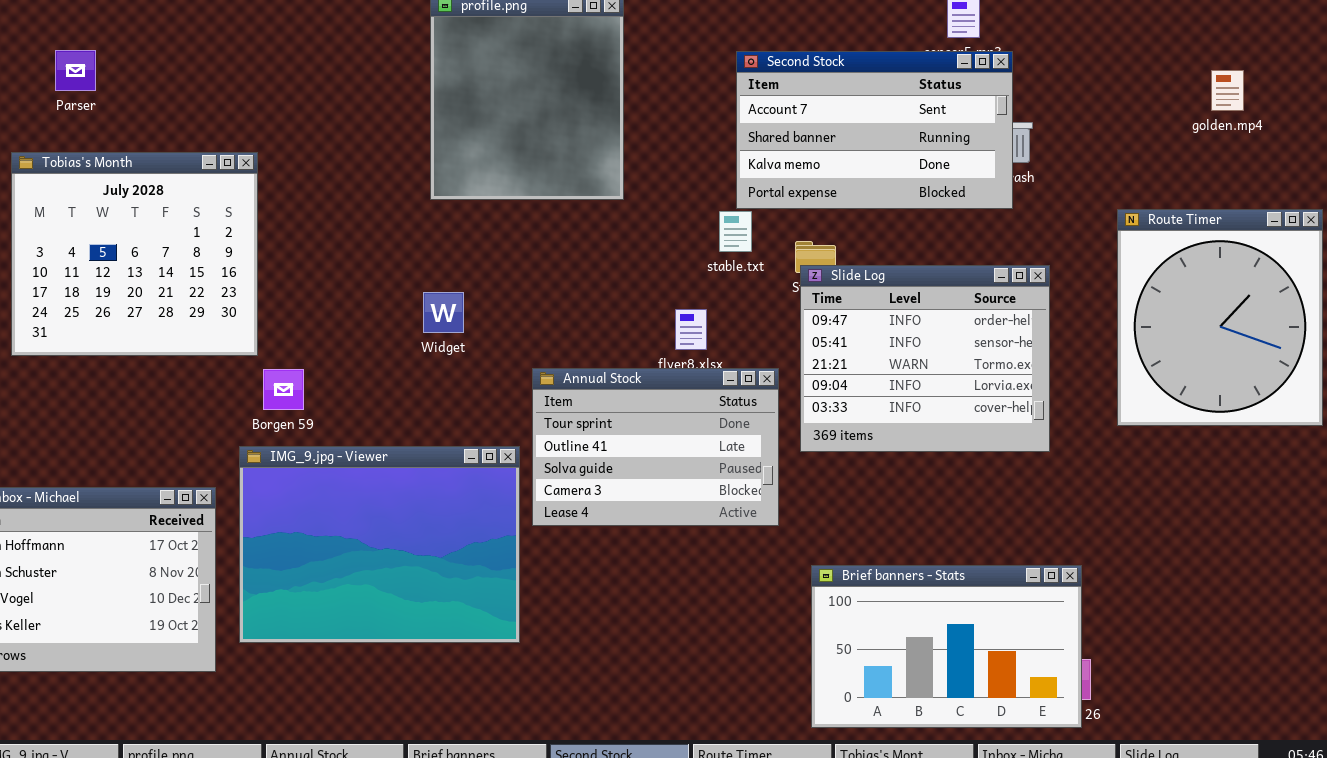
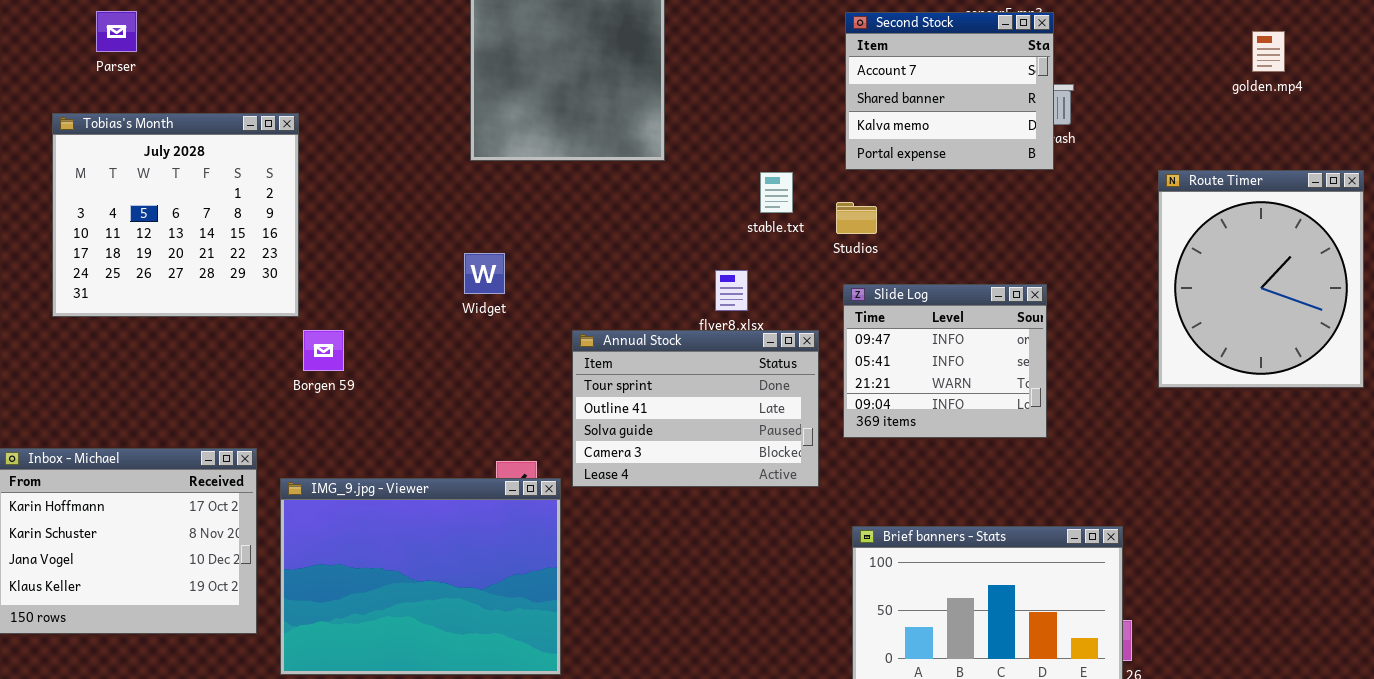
Second Stock: [736,51,1013,209] -> [845,12,1054,170], resized
Slide Log: [800,265,1050,452] -> [843,284,1047,438], moved, resized
IMG_9.jpg - Viewer: [239,446,520,643] -> [280,478,561,675], moved

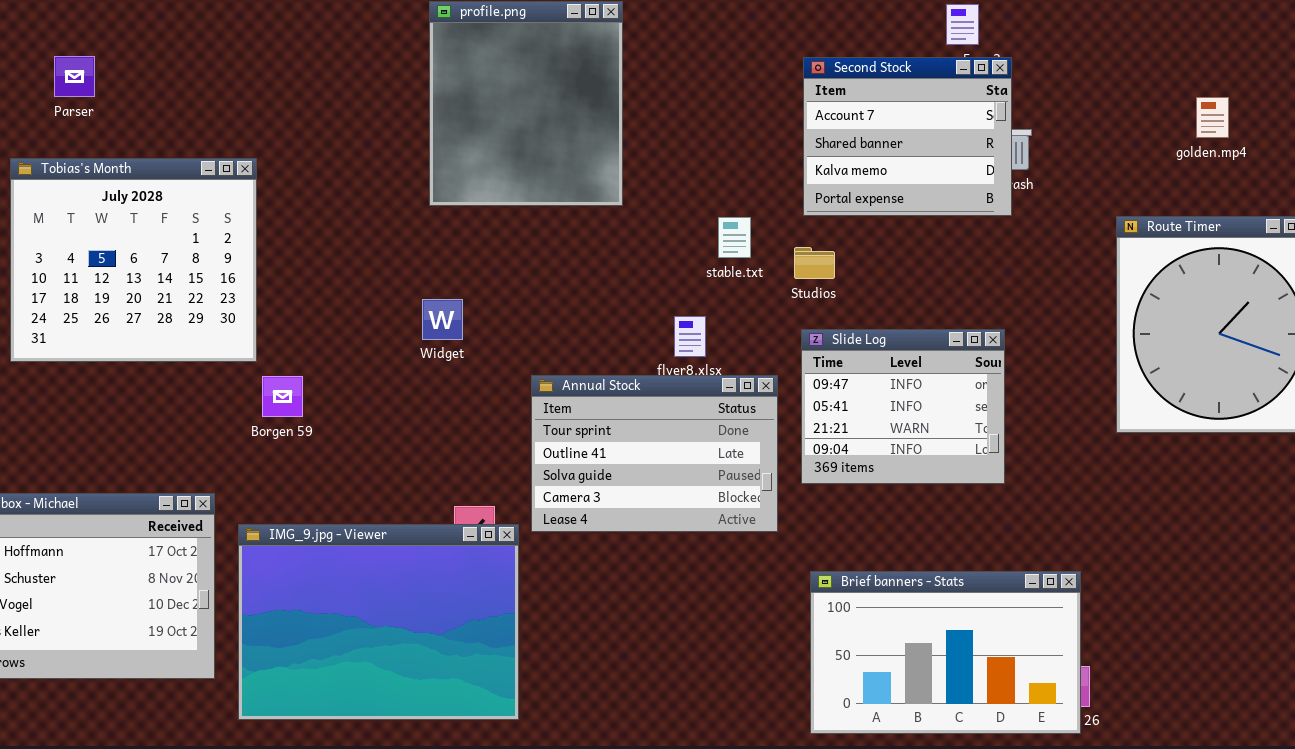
golden.mp4: [1252,31,1285,72] -> [1196,97,1229,138], moved

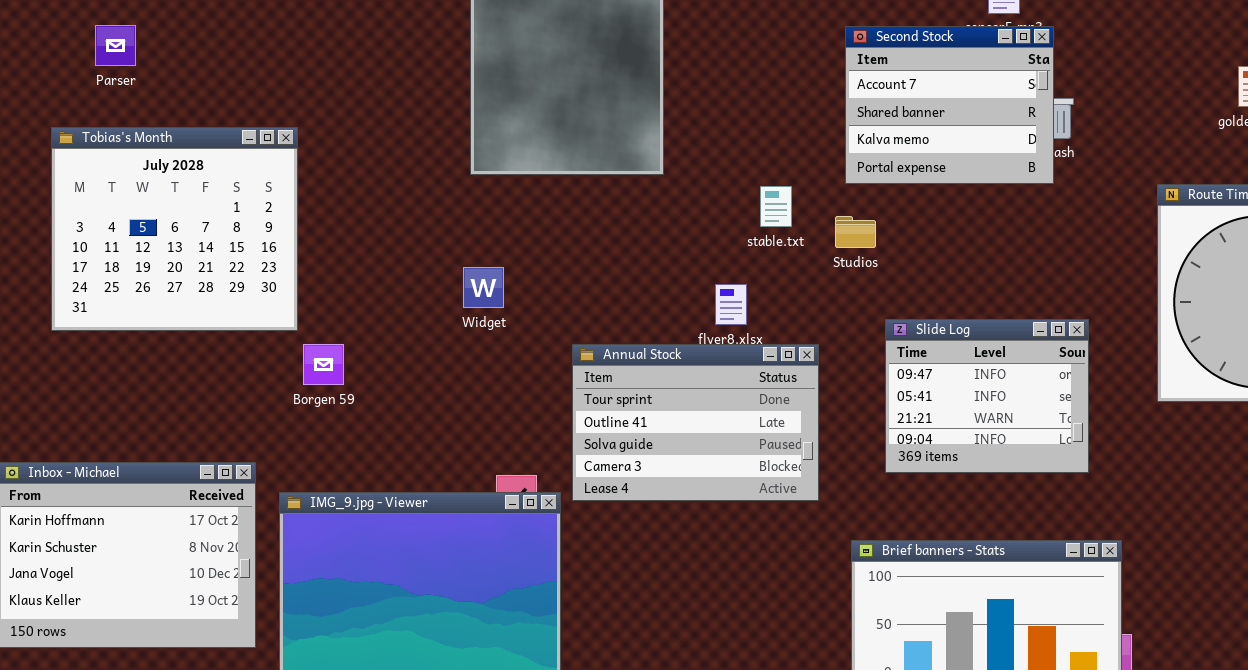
Slide Log: [801,329,1005,484] -> [885,319,1089,473], moved

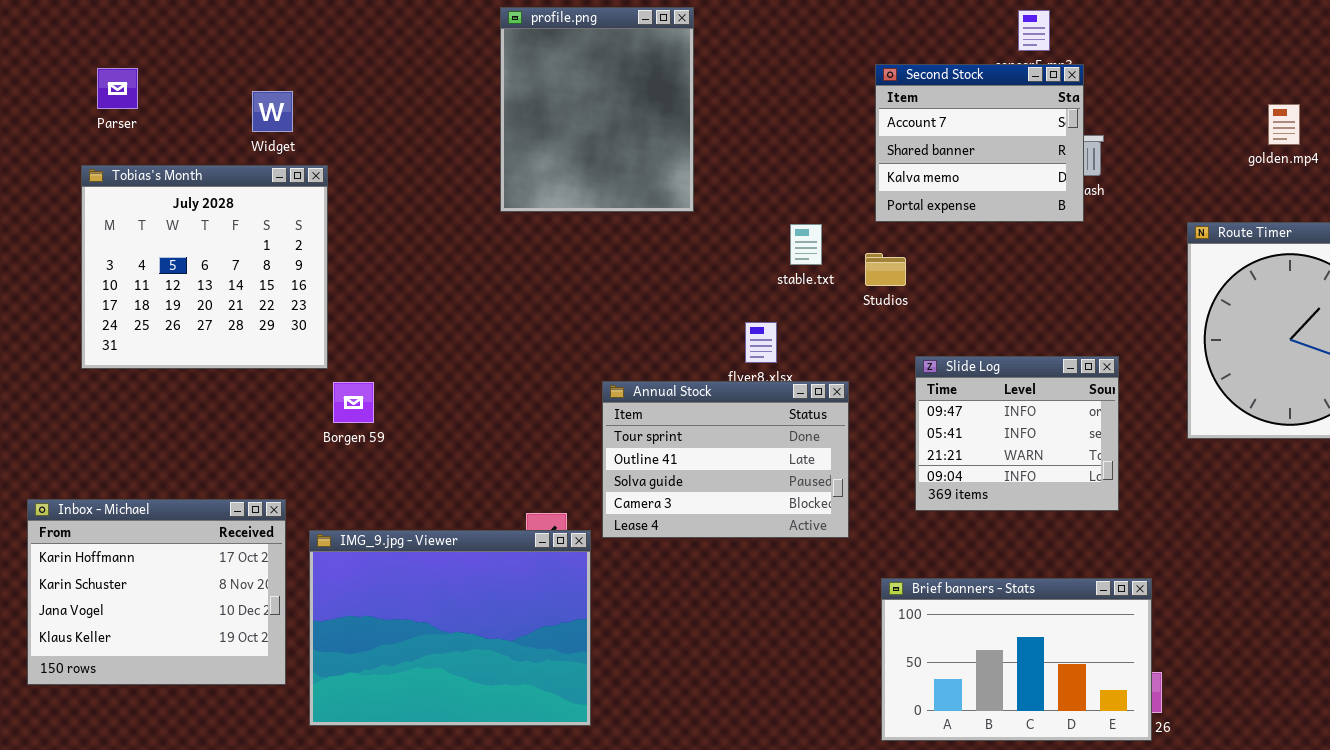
Parser: [95,25,136,66] -> [97,68,138,109], moved
Widget: [463,267,504,308] -> [252,91,293,132], moved

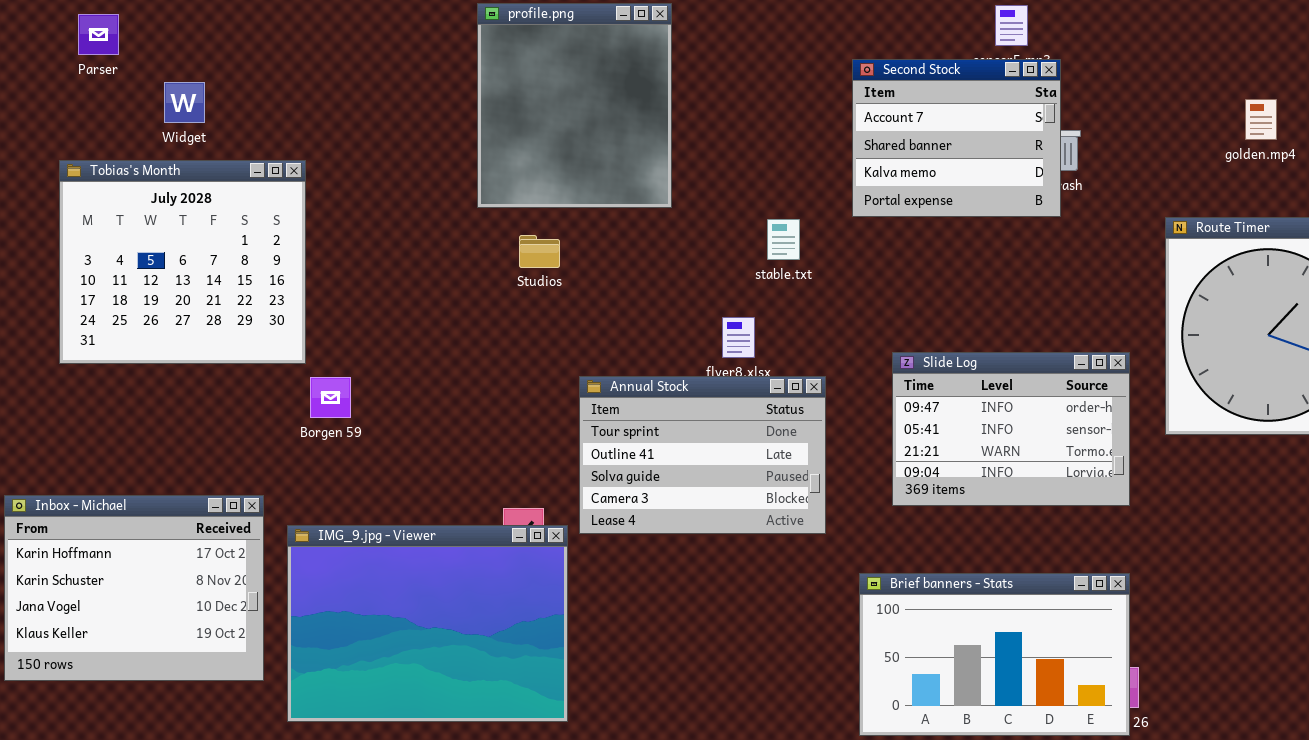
Parser: [97,68,138,109] -> [78,14,119,55], moved
Widget: [252,91,293,132] -> [164,82,205,123], moved
Studios: [865,253,906,286] -> [519,235,560,268], moved
Slide Log: [915,356,1119,511] -> [892,352,1130,506], resized

